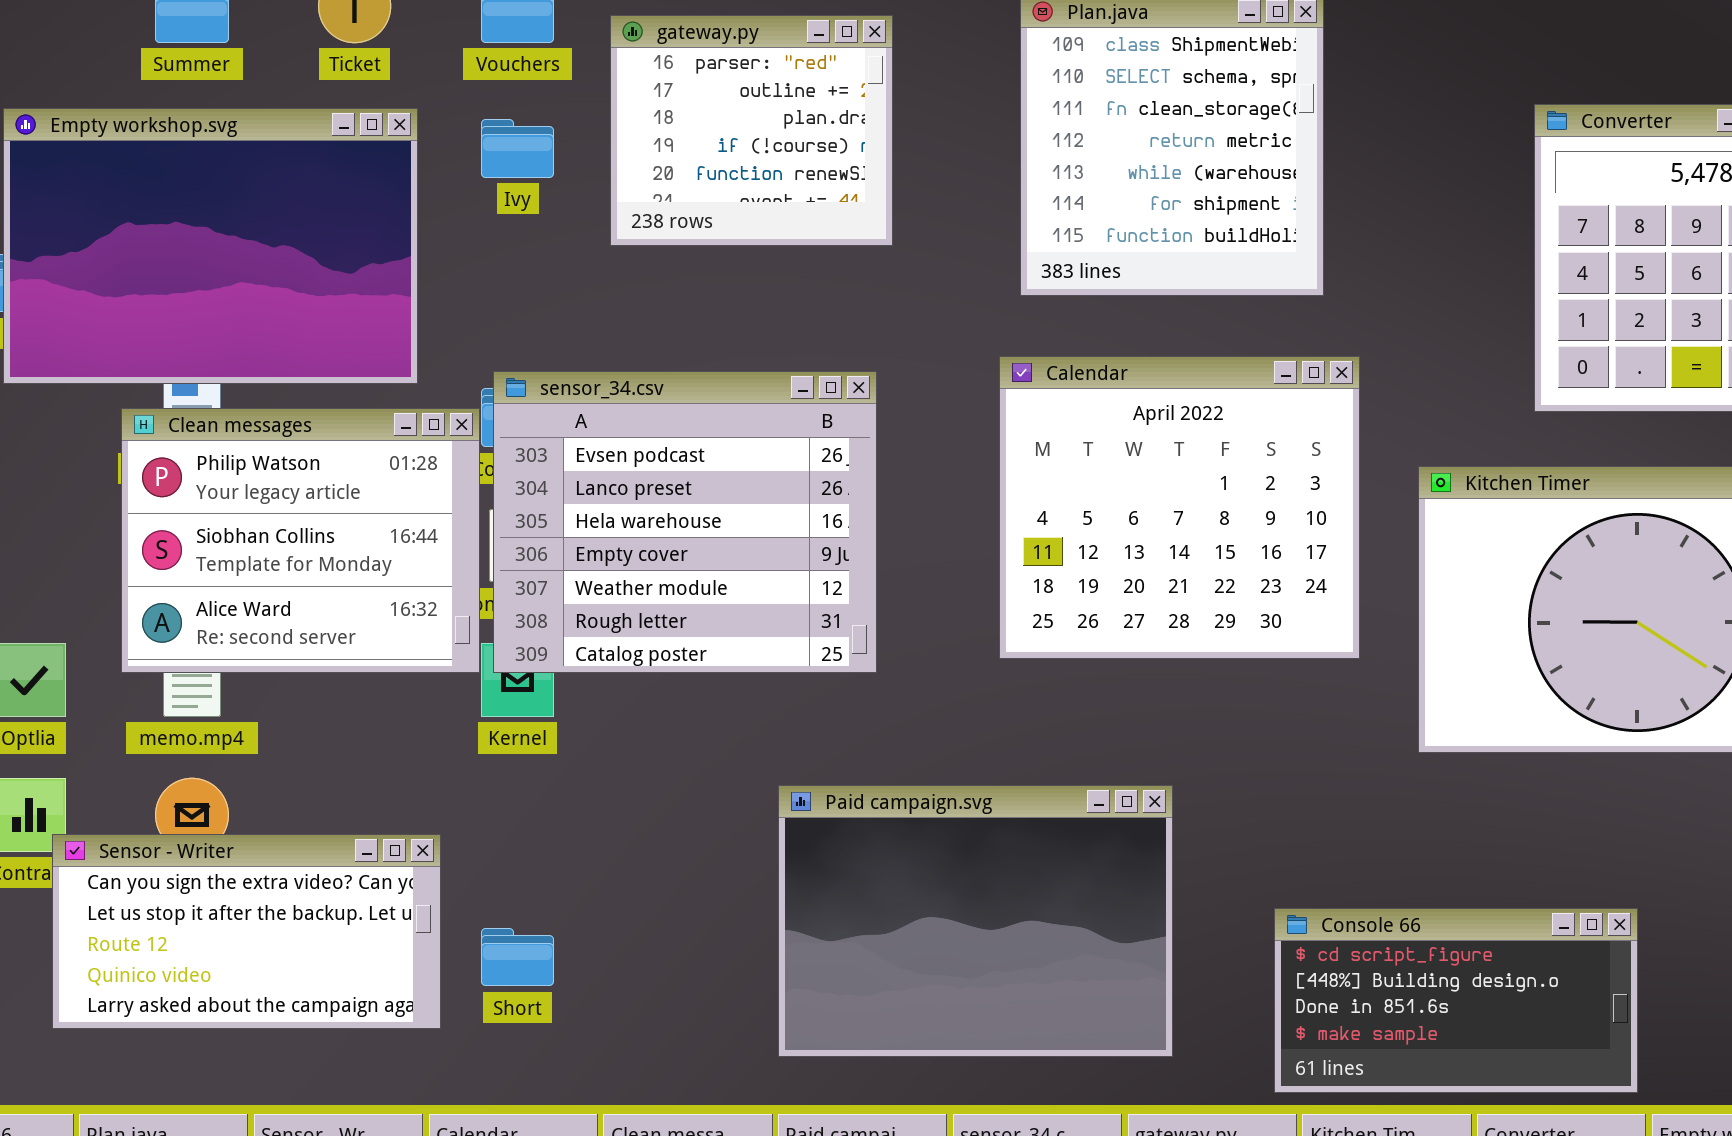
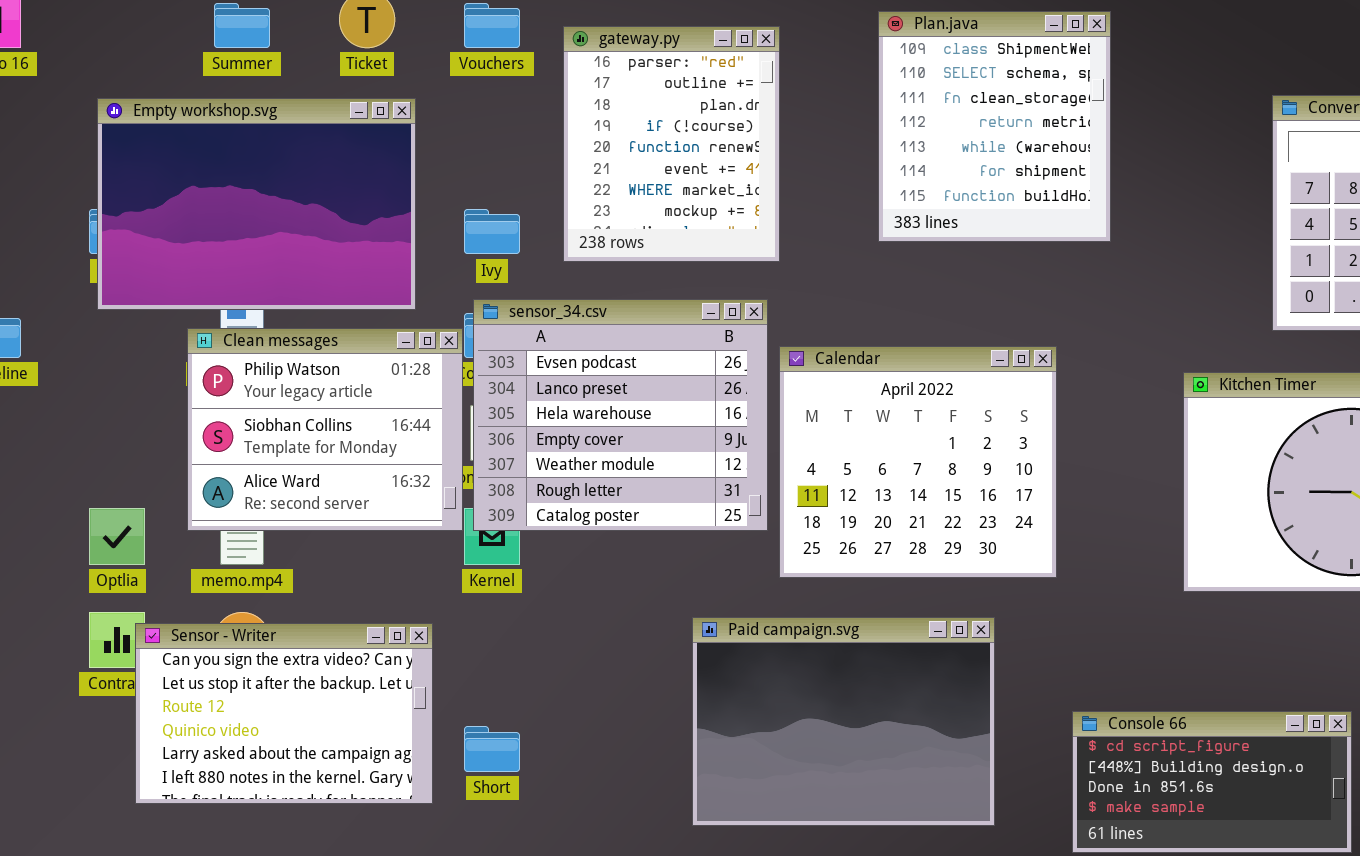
gateway.py: [610,15,893,246] -> [563,26,780,262], resized
Ivy: [481,119,554,178] -> [464,209,520,254], moved
Calendar: [999,356,1360,659] -> [779,346,1057,578], moved
Sensor - Writer: [52,834,441,1029] -> [135,623,433,804], resized

